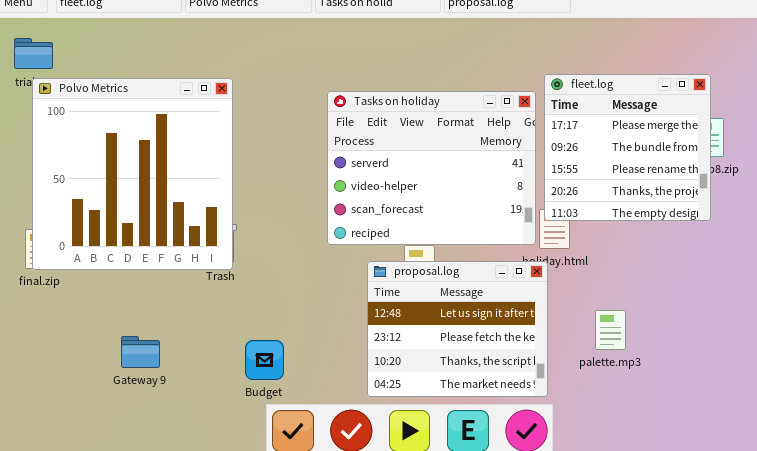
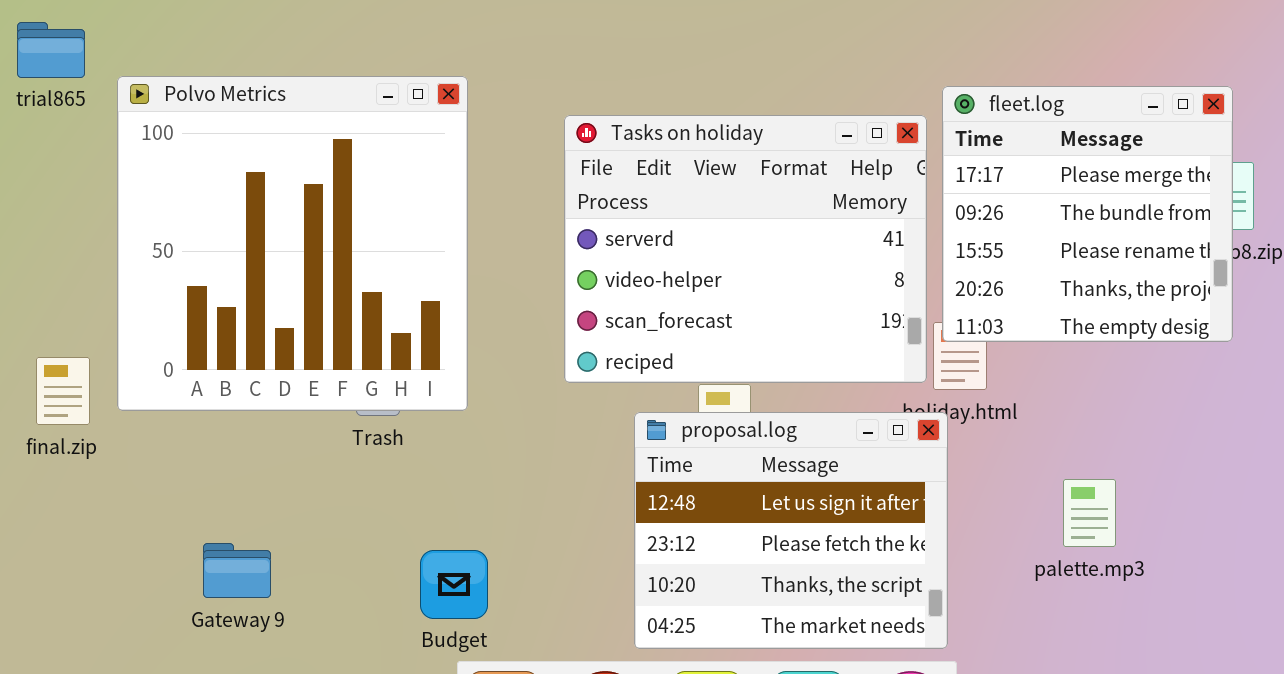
Polvo Metrics: [32,78,233,270] -> [117,76,468,411], moved
palette.mp3: [595,310,626,350] -> [1063,479,1116,547], moved

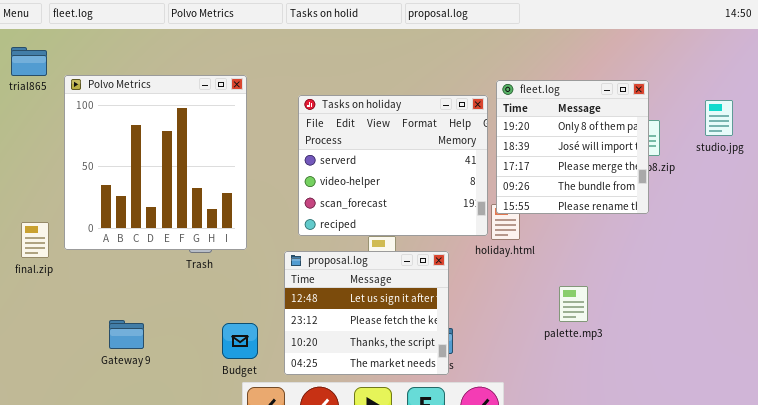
fleet.log: [942,86,1233,342] -> [496,80,649,214], scrolled up 2 rows
proposal.log: [634,412,948,649] -> [284,251,449,375], moved

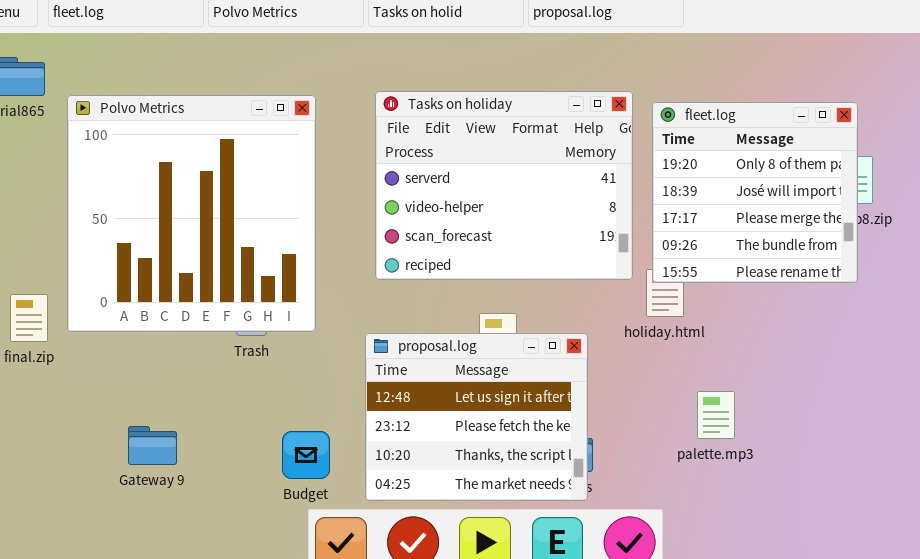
Tasks on holiday: [298,95,488,236] -> [375,91,633,280], moved
palette.mp3: [559,286,588,322] -> [697,391,735,439], moved

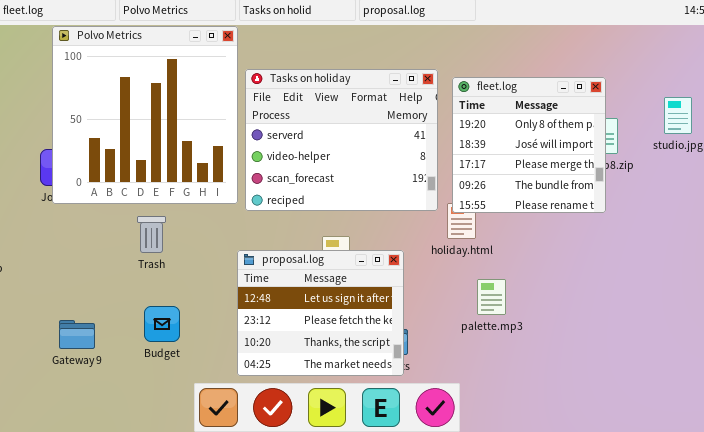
Polvo Metrics: [67,95,316,332] -> [52,26,238,204], moved
palette.mp3: [697,391,735,439] -> [477,279,506,315], moved
Budget: [282,431,330,479] -> [144,306,180,342], moved

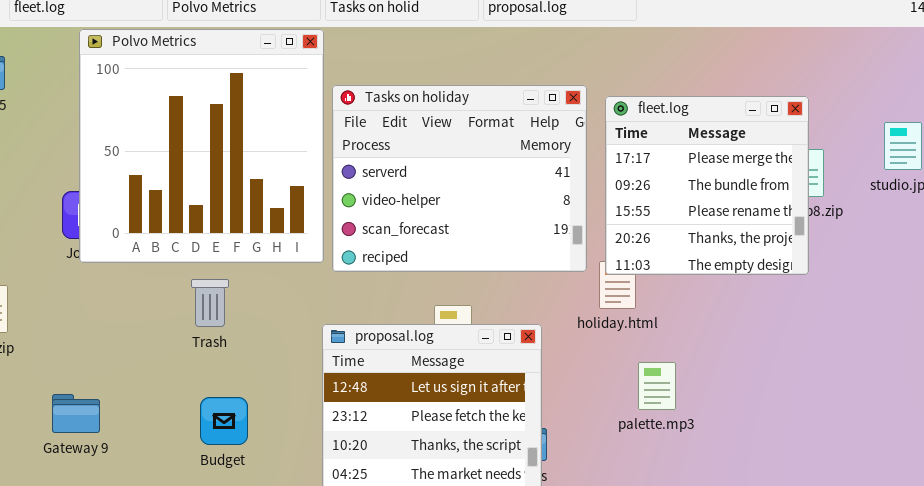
fleet.log: [452,77,606,213] -> [605,96,809,275], scrolled down 2 rows
Gateway 9: [59,320,95,349] -> [52,394,100,433], moved

